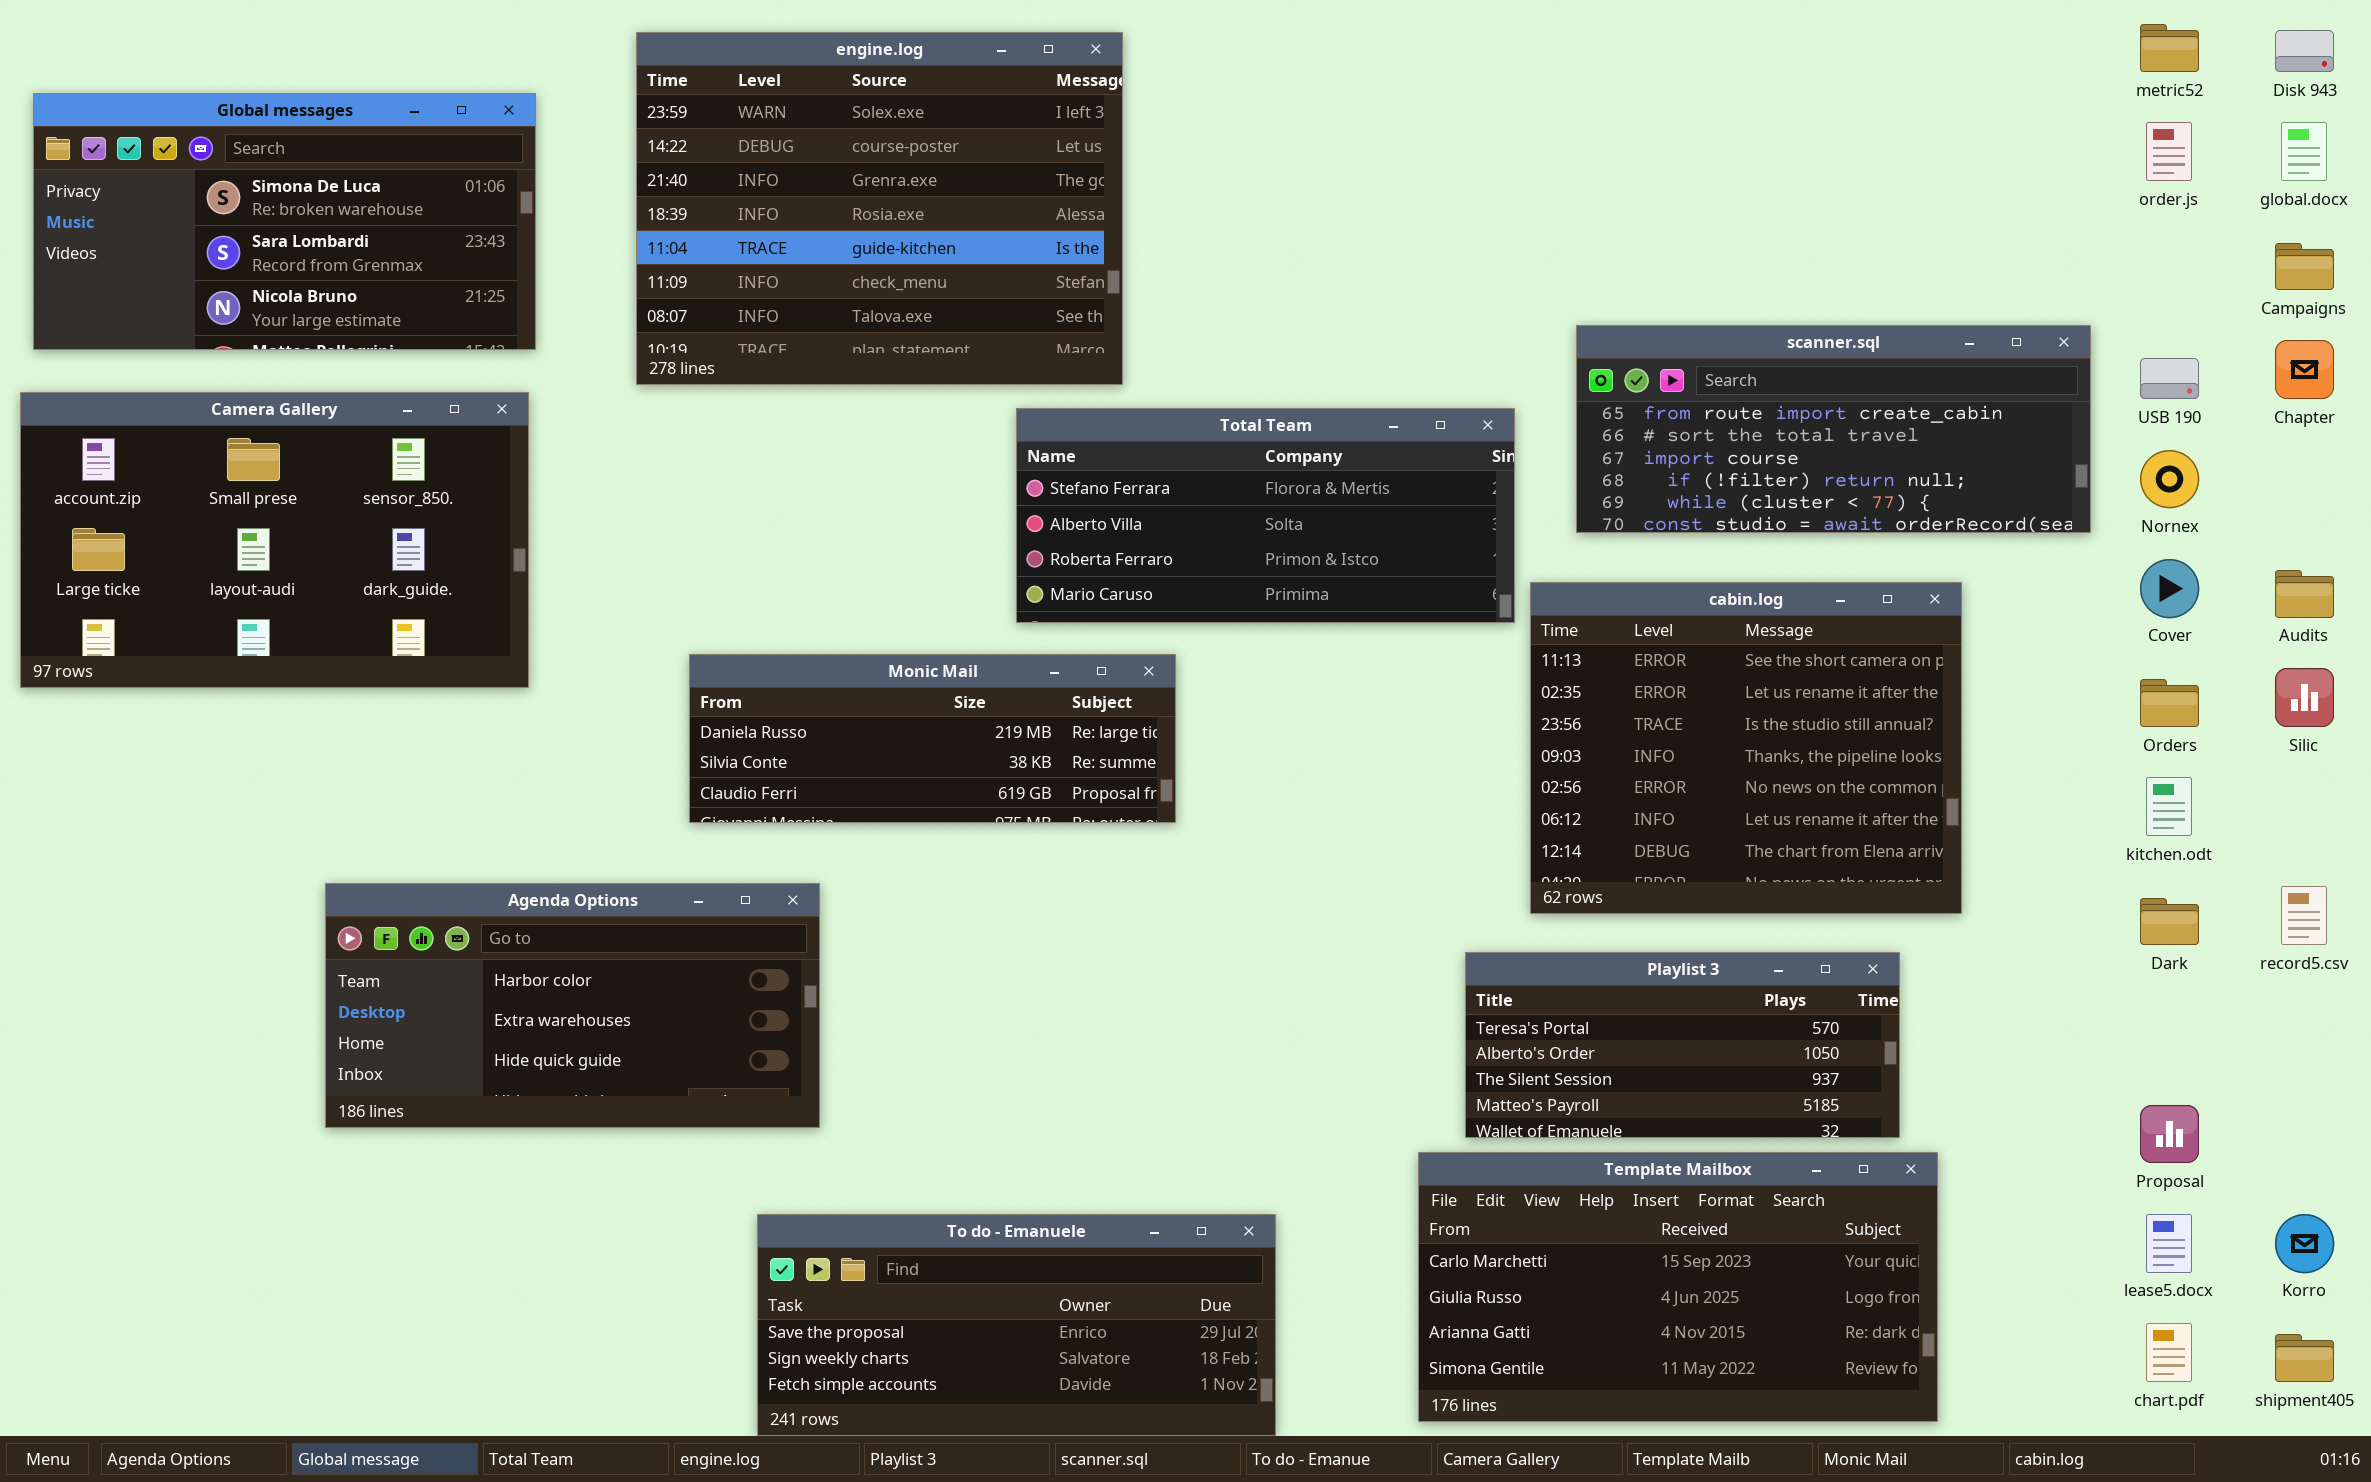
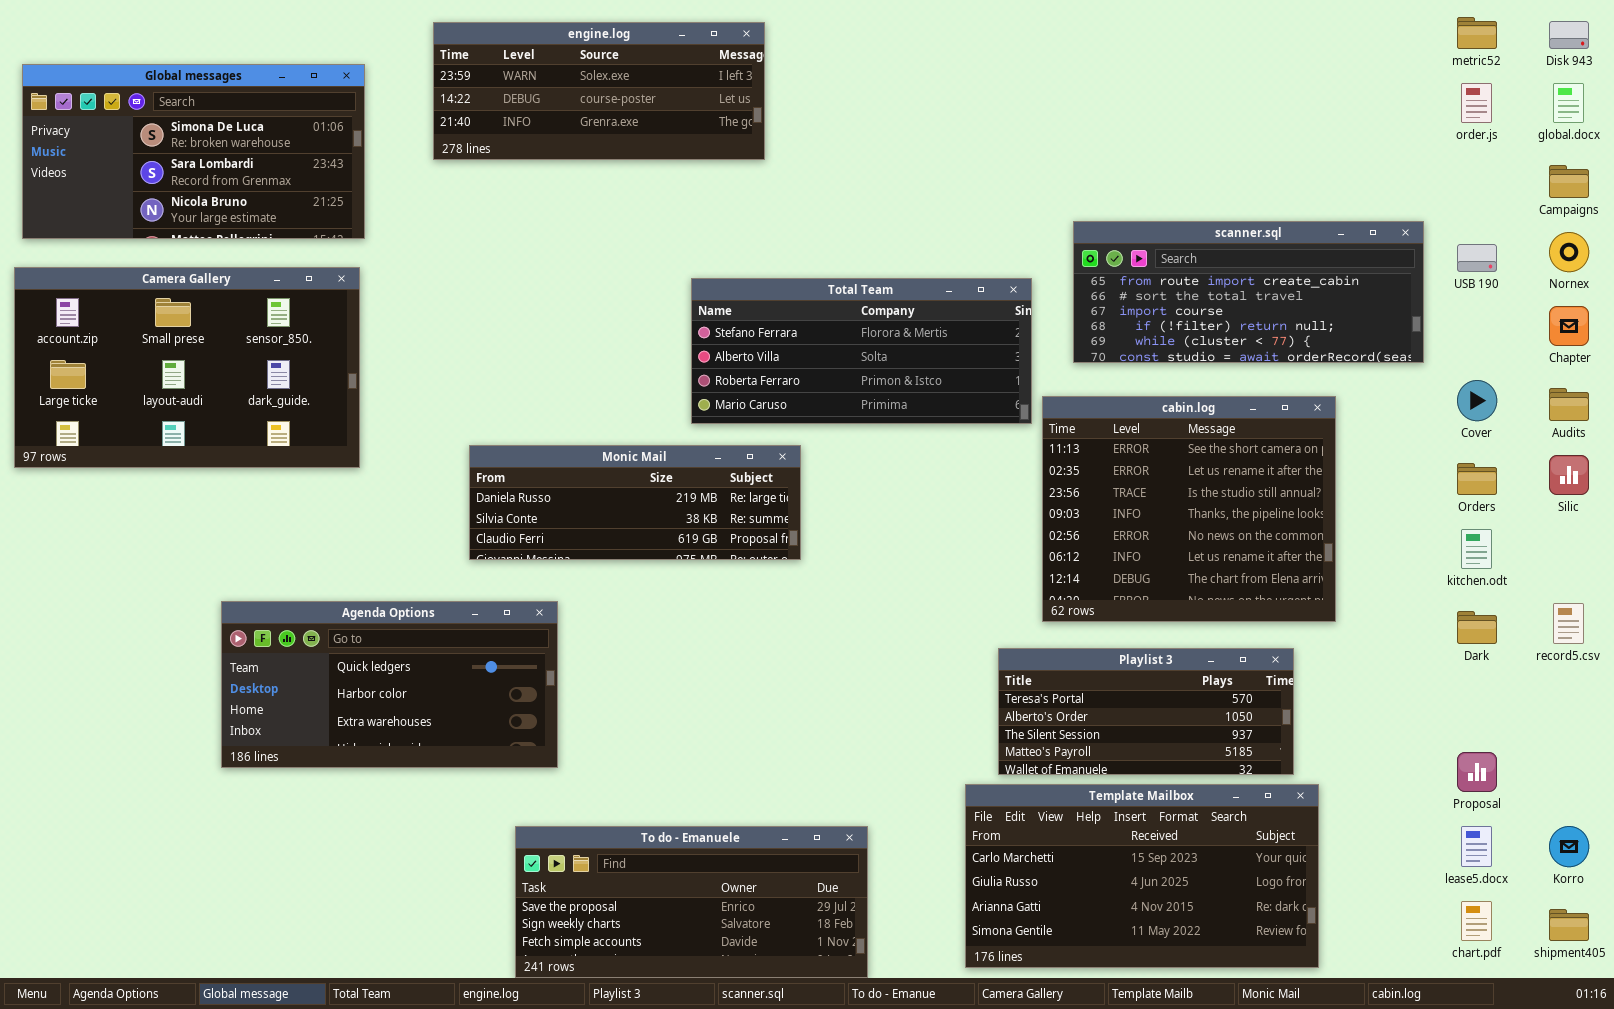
engine.log: [636,32,1123,385] -> [433,22,765,160], resized
Chapter: [2275,340,2334,399] -> [1549,306,1589,346], moved
Nornex: [2140,450,2199,508] -> [1549,232,1589,272], moved
Agenda Options: [325,883,820,1128] -> [221,601,558,768], scrolled up 1 row

